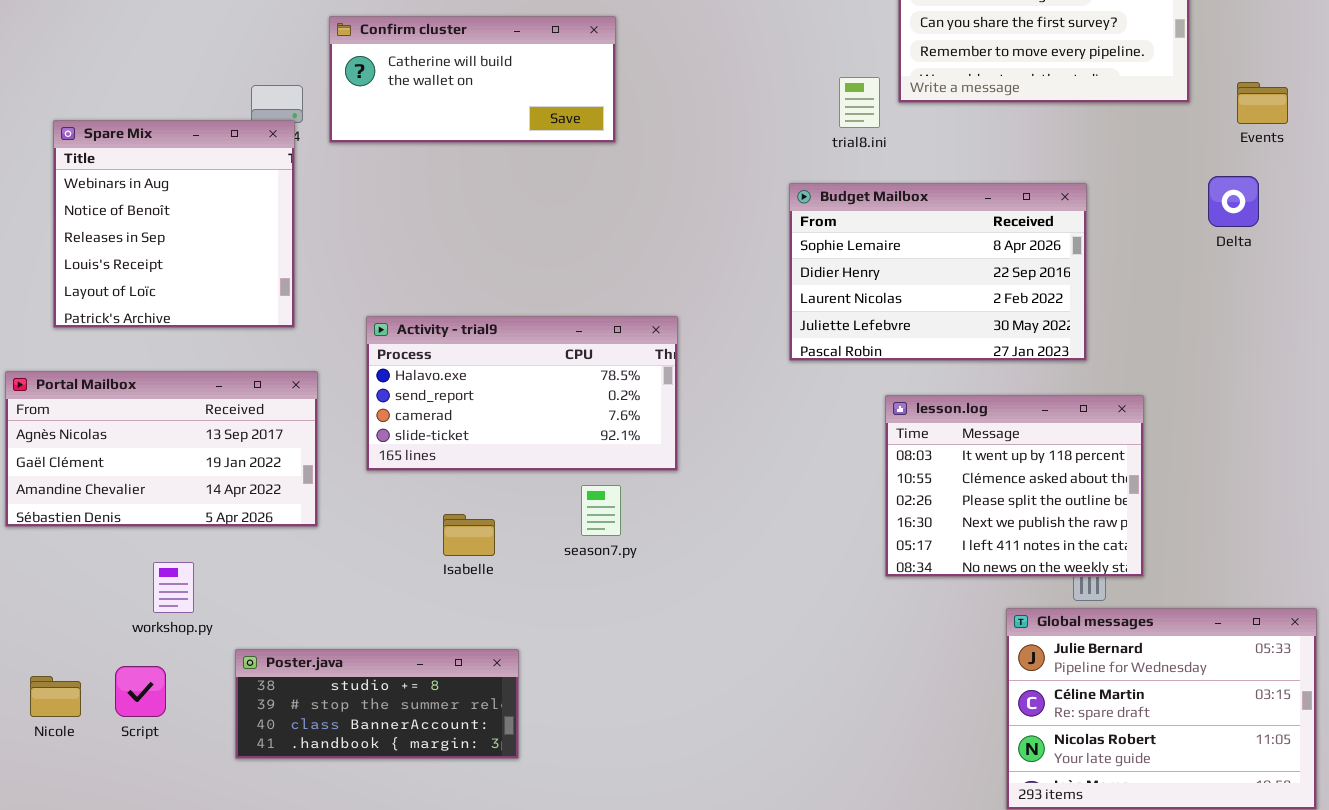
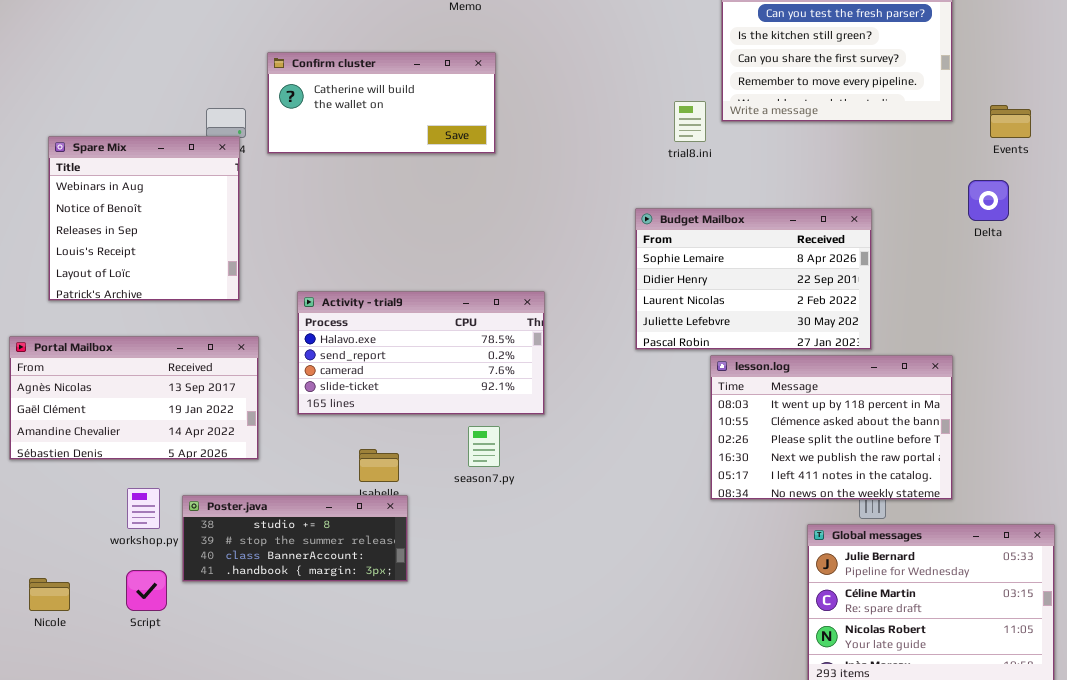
Budget Mailbox: [789,183,1087,361] -> [635,208,872,350], moved
lesson.log: [885,395,1144,577] -> [710,355,953,500], resized
Poster.java: [235,649,519,759] -> [182,495,408,582], moved
Script: [115,666,166,717] -> [126,570,167,611], moved

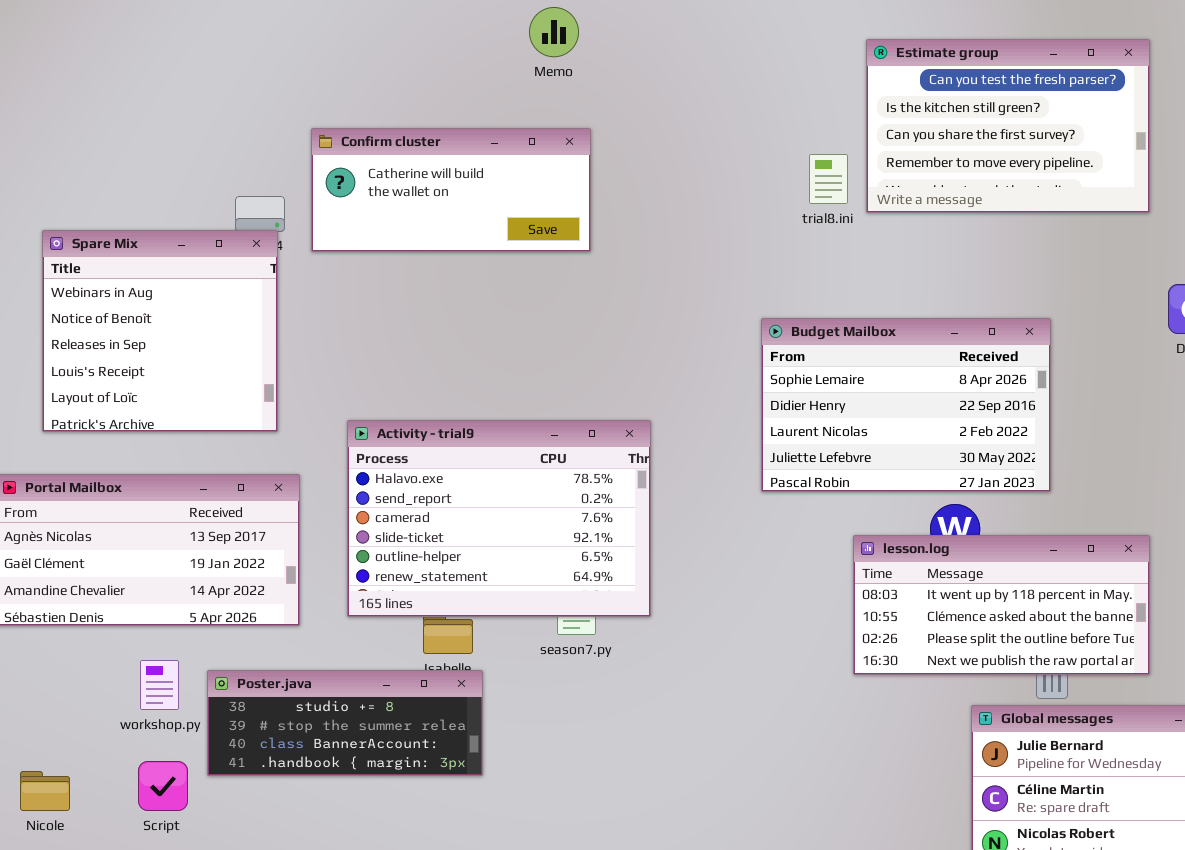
trial8.ini: [674,101,706,142] -> [809,154,848,204], moved
Activity - trial9: [297,291,545,415] -> [347,420,651,617], resized
lesson.log: [710,355,953,500] -> [853,535,1150,675], resized

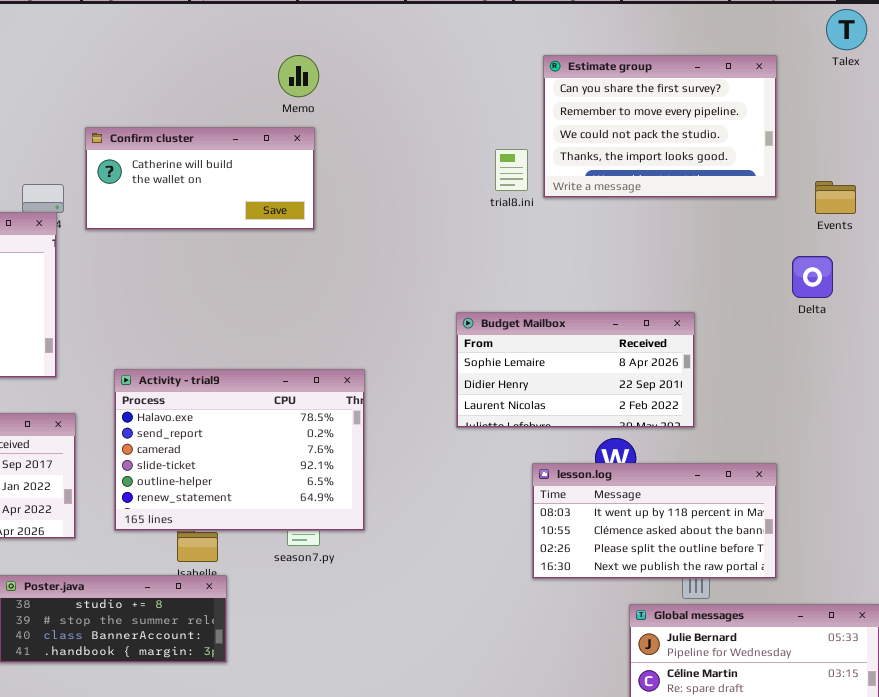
Memo: [529,7,579,57] -> [278,55,319,97], moved
Estimate group: [866,39,1150,213] -> [543,55,777,198], scrolled down 2 rows
Budget Mailbox: [761,318,1051,492] -> [456,312,695,428], resized

